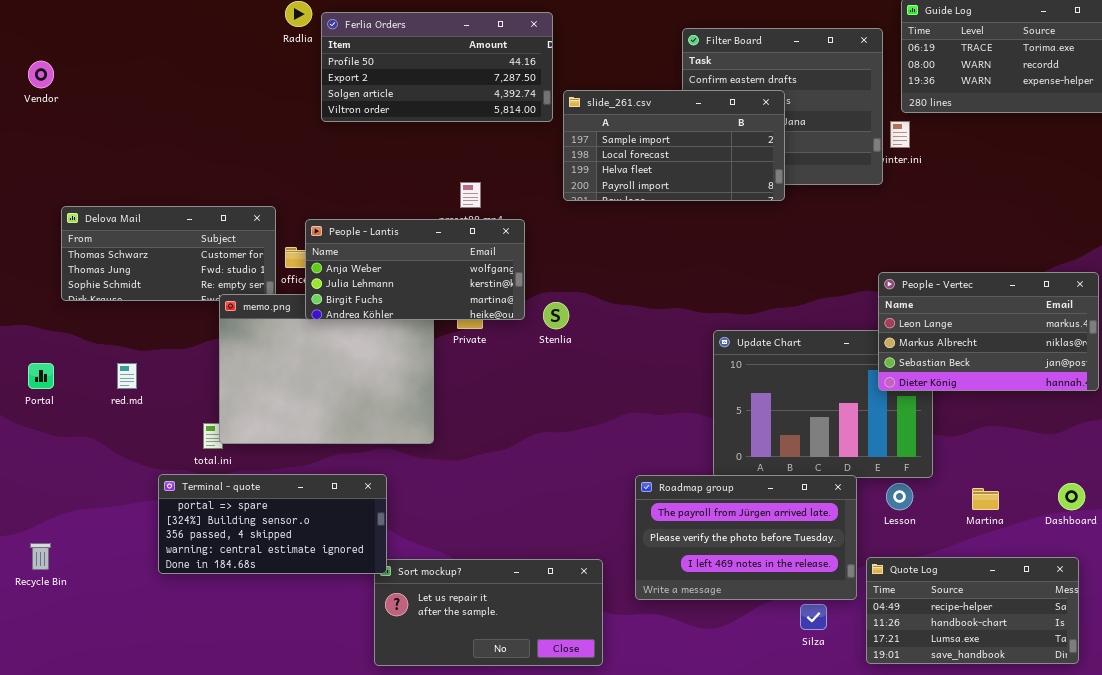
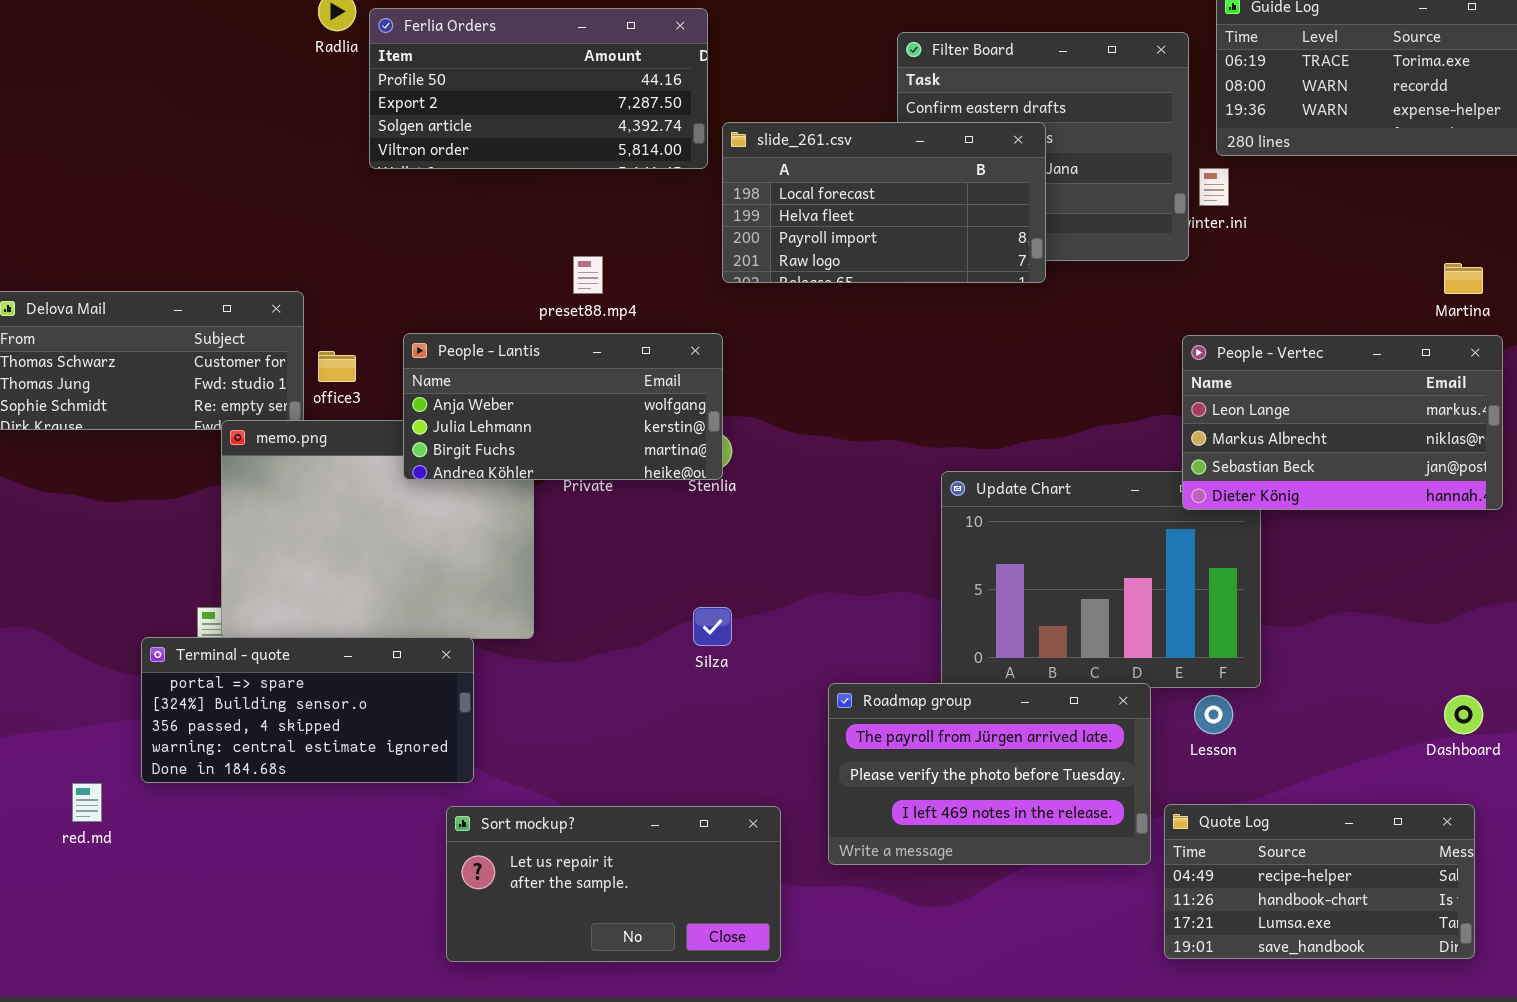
slide_261.csv: [563,90,785,201] -> [722,122,1046,283], scrolled down 1 row
People - Lantis: [305,219,525,320] -> [403,333,723,480], moved
People - Vertec: [878,272,1099,391] -> [1182,335,1503,510], moved
red.md: [117,363,137,389] -> [72,783,102,822], moved
Terminal - quote: [158,474,387,574] -> [141,637,474,783], moved
Martina: [972,488,999,510] -> [1444,263,1483,294], moved
Silza: [800,604,827,630] -> [693,607,732,646], moved

